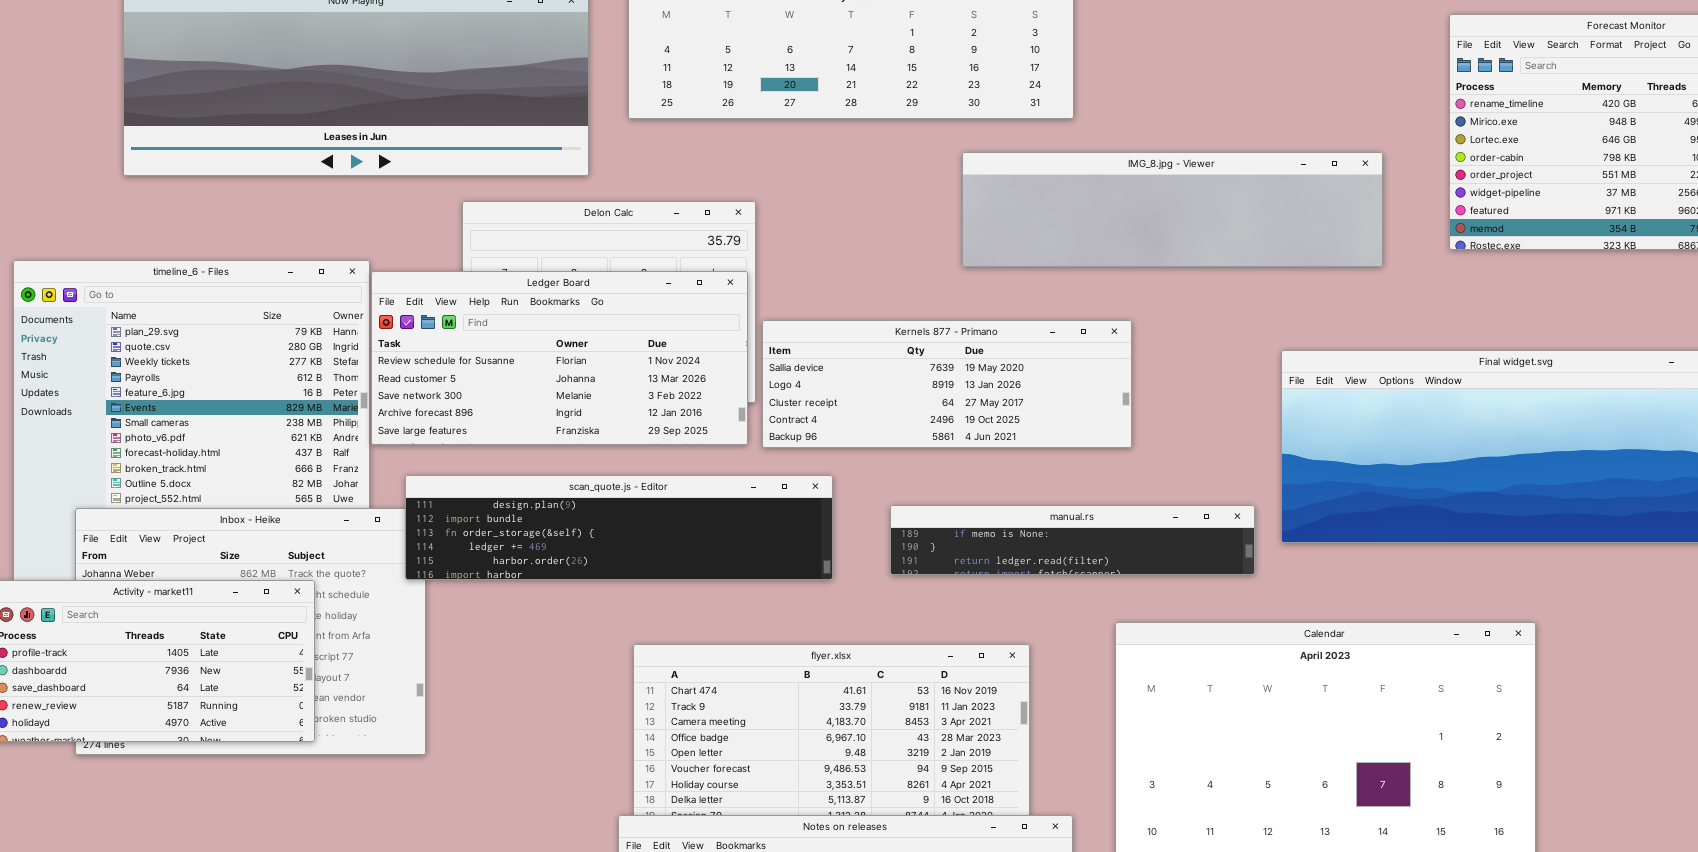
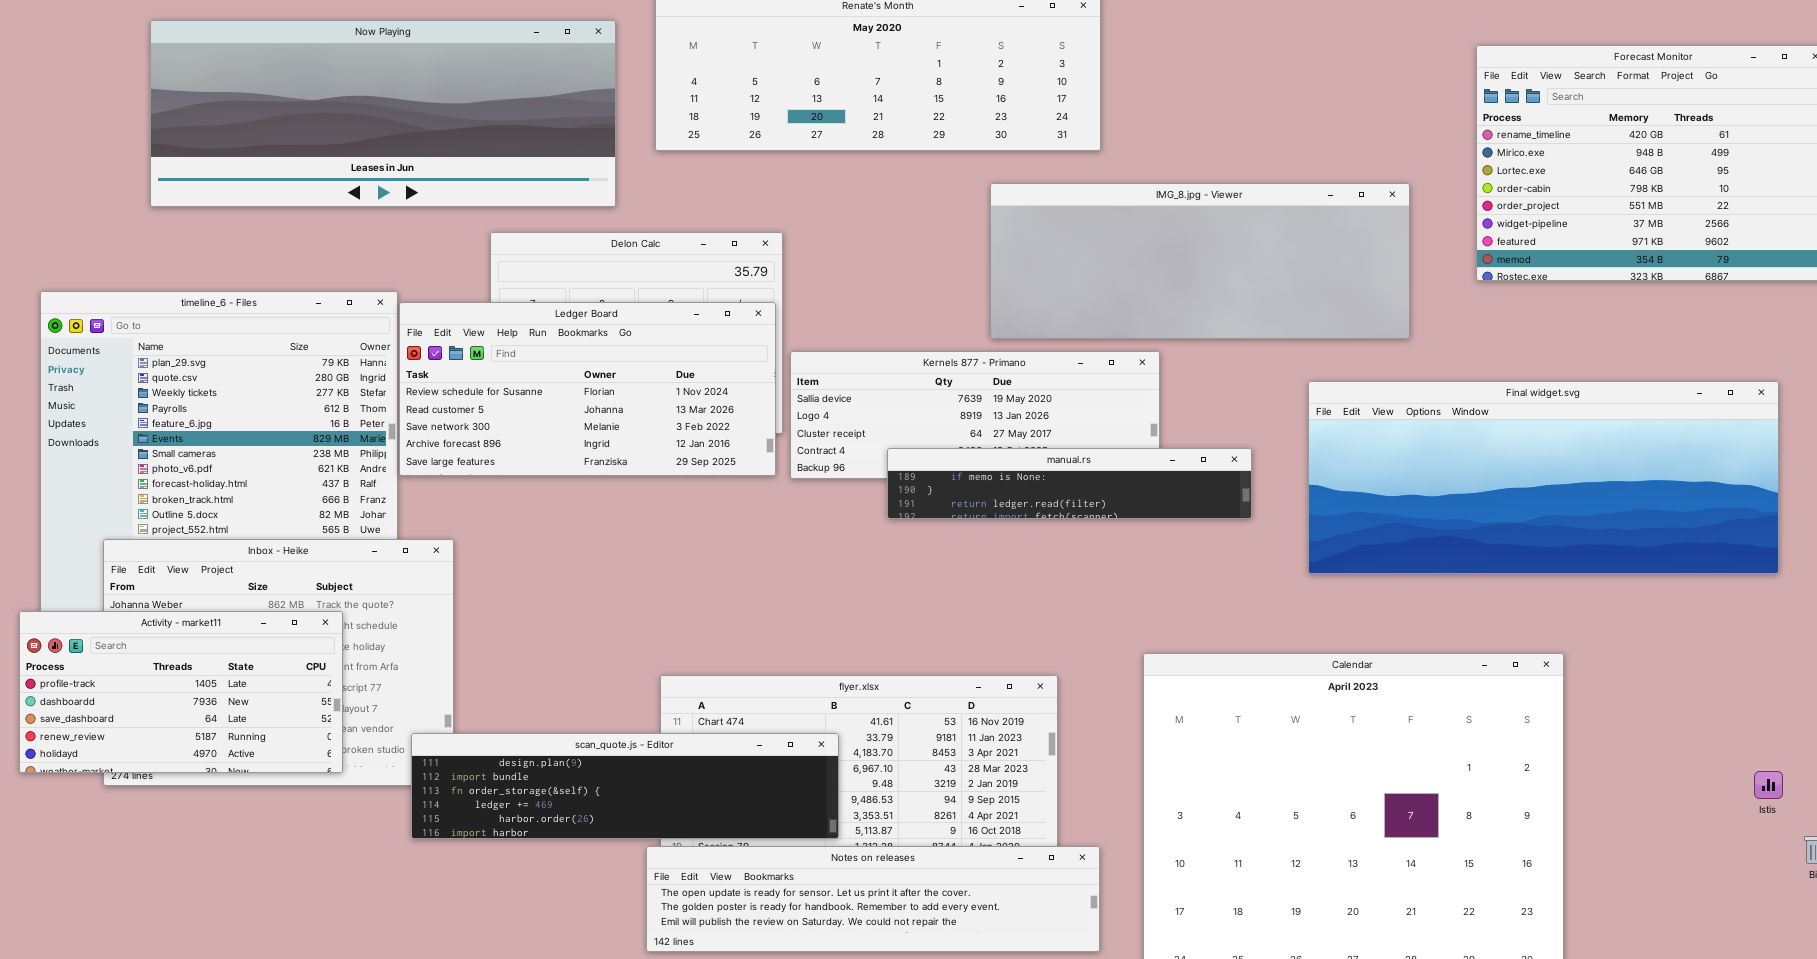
IMG_8.jpg - Viewer: [962,152,1383,267] -> [990,183,1410,339], resized
scan_quote.js - Editor: [405,475,833,580] -> [411,733,839,839], moved
manual.rs: [890,505,1255,575] -> [887,448,1252,519], moved

